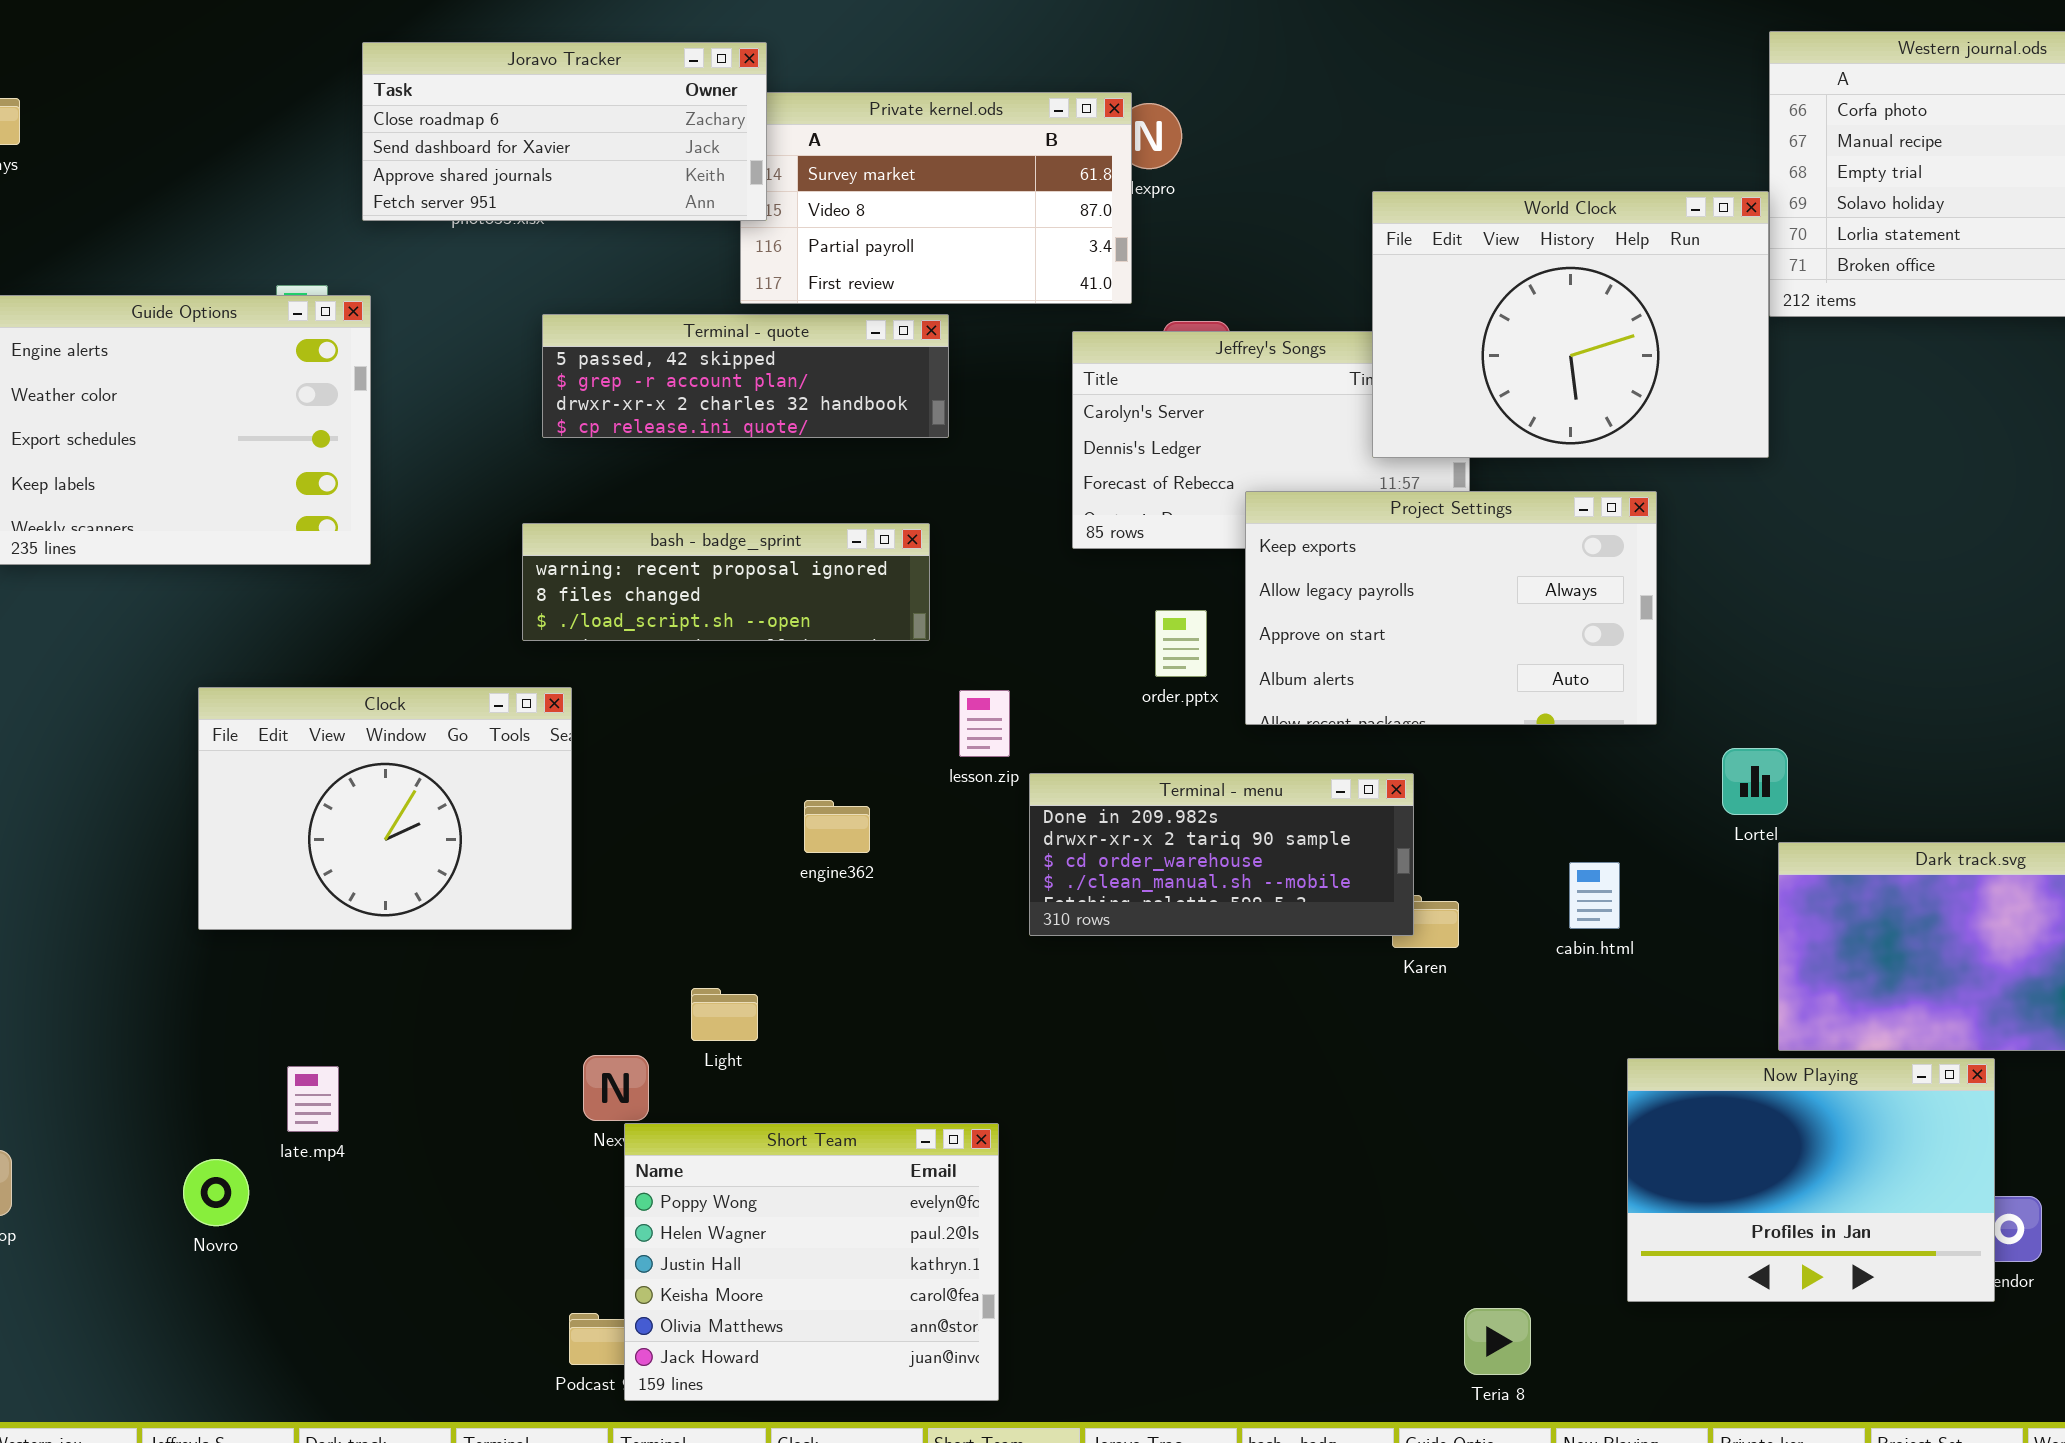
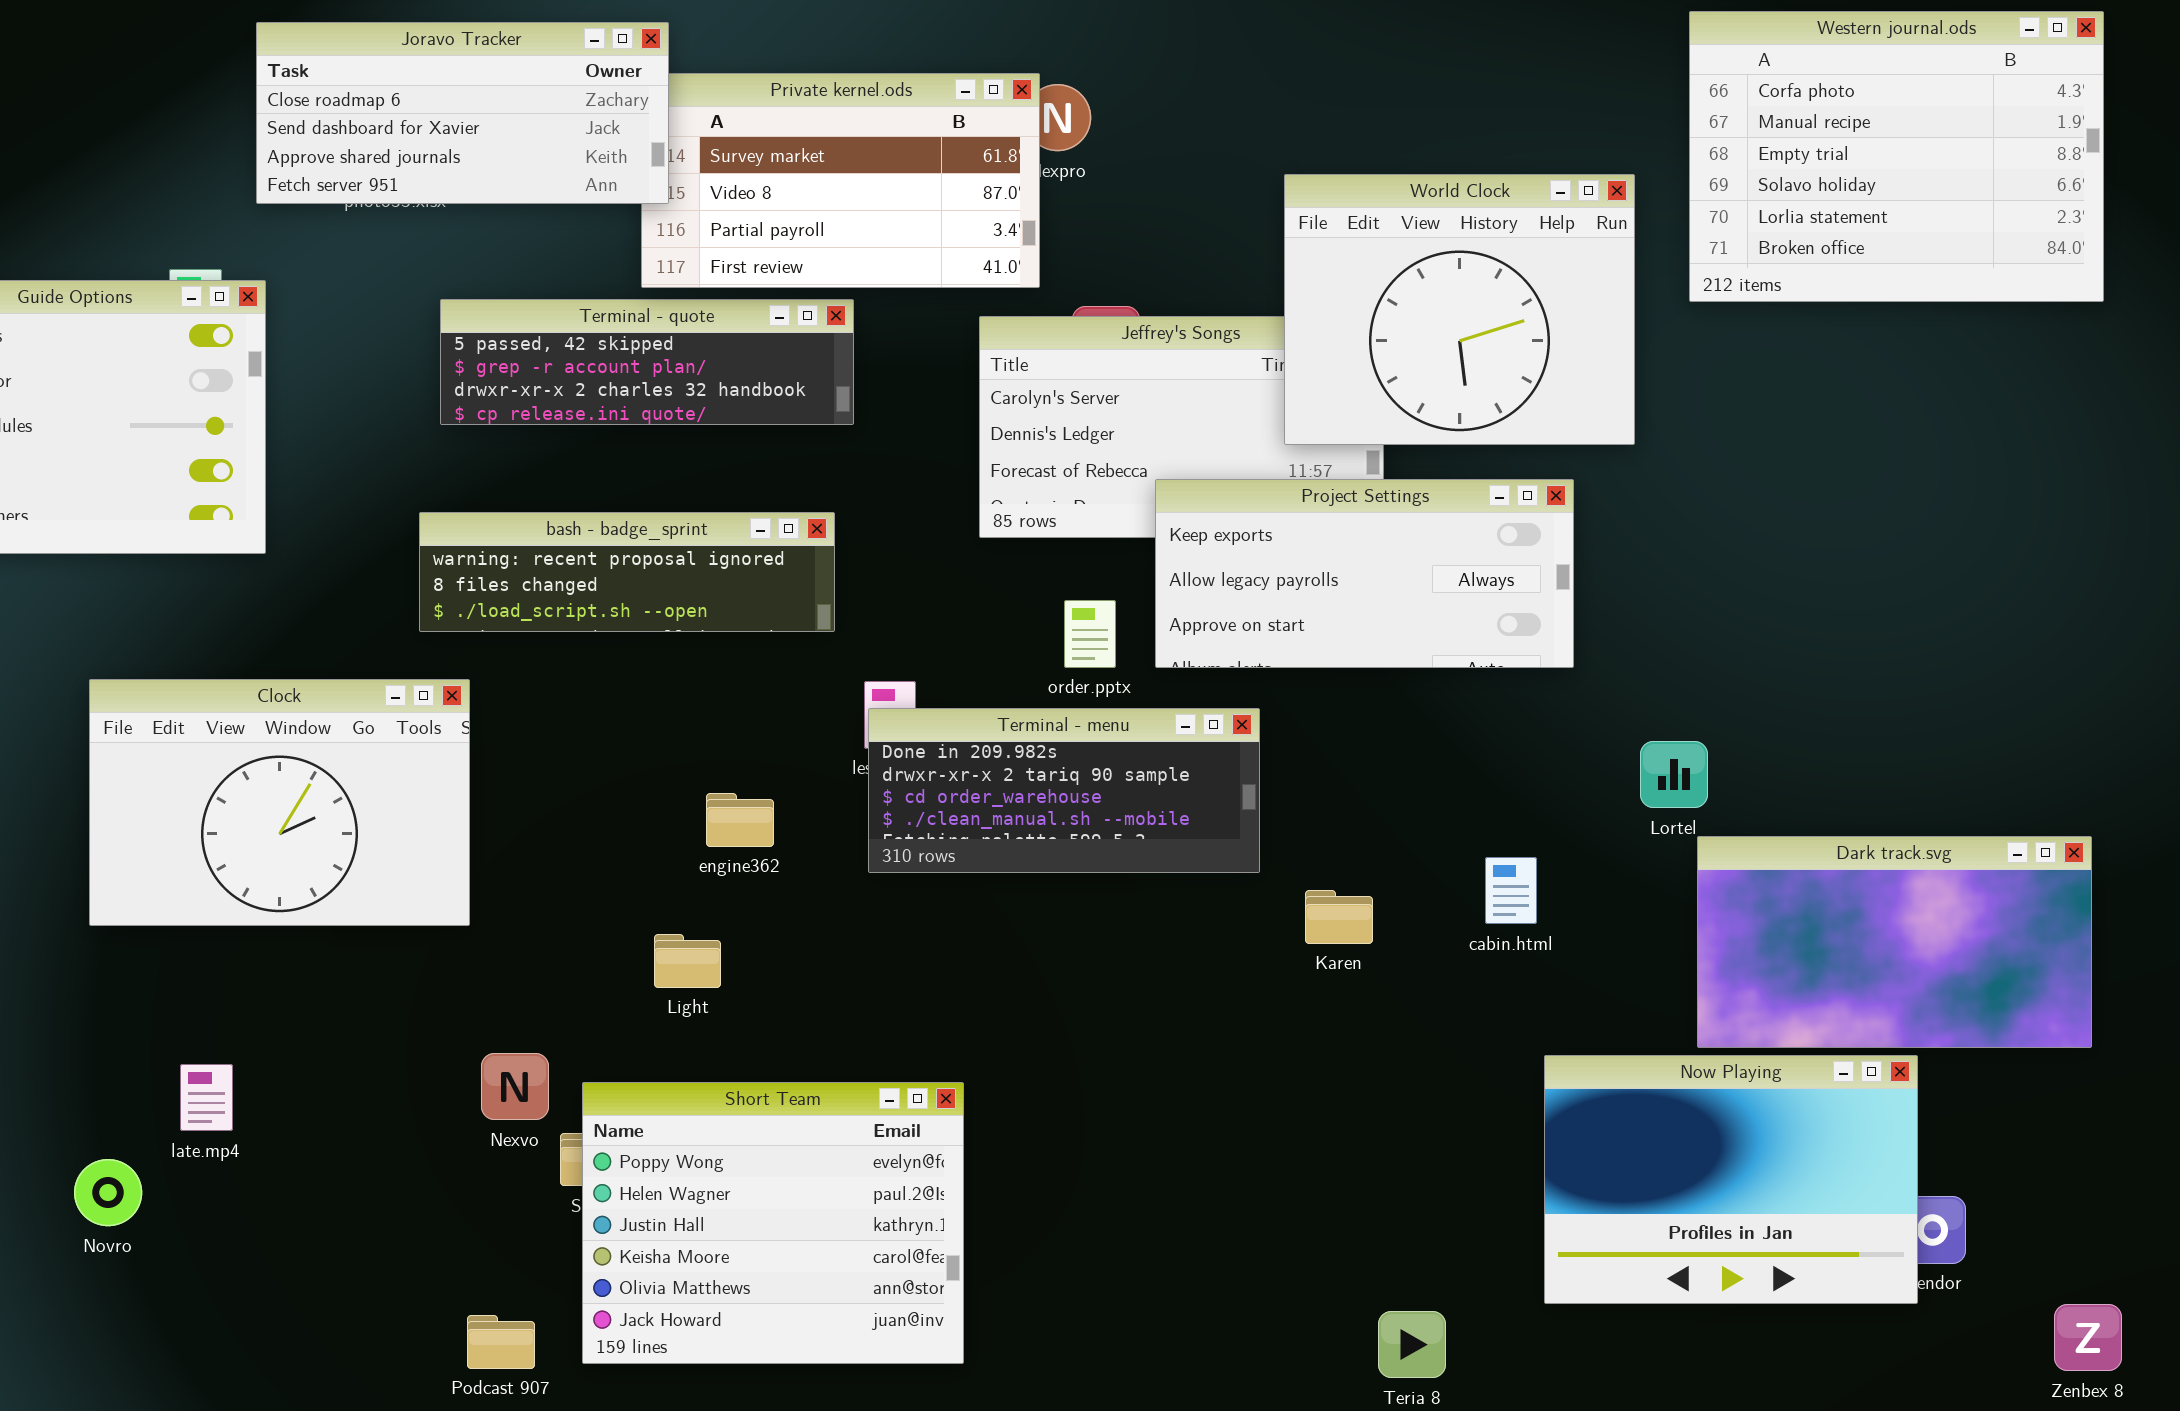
World Clock: [1372,191,1769,458] -> [1284,174,1635,445], resized
Project Settings: [1245,491,1657,725] -> [1155,479,1574,668], resized
Terminal - menu: [1029,773,1414,936] -> [868,708,1260,873], moved
Light: [691,988,758,1041] -> [654,934,721,988], moved
Short Team: [624,1123,999,1401] -> [582,1082,964,1364], moved

